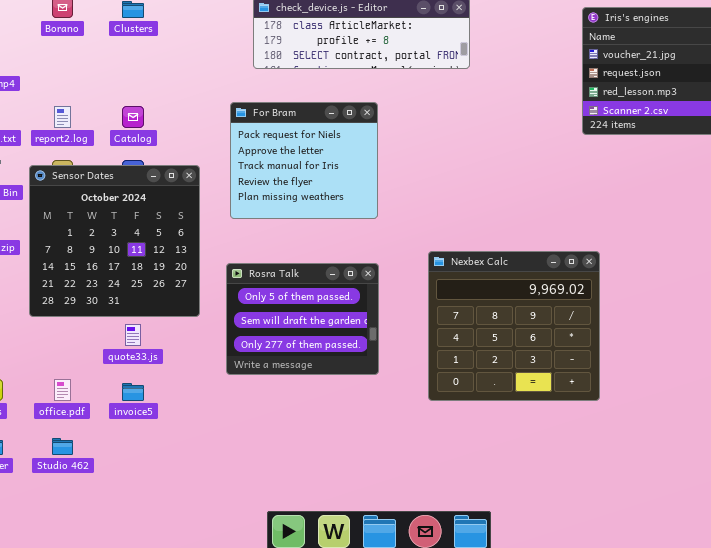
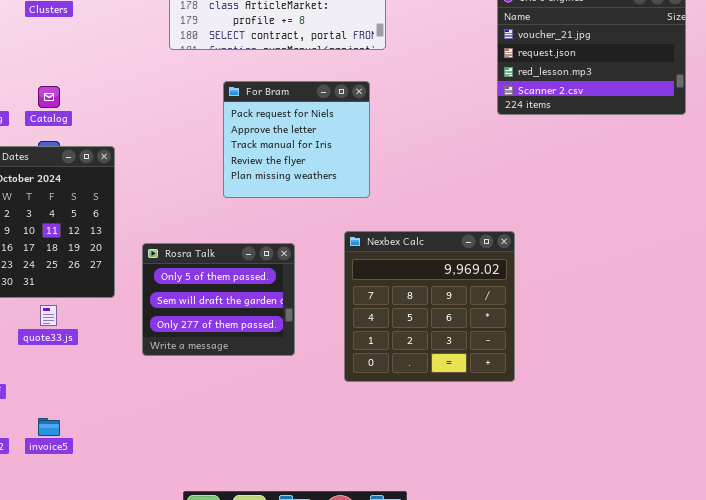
For Bram: [230,102,378,219] -> [223,81,370,198], moved
invoice5: [122,383,144,401] -> [38,418,60,436], moved

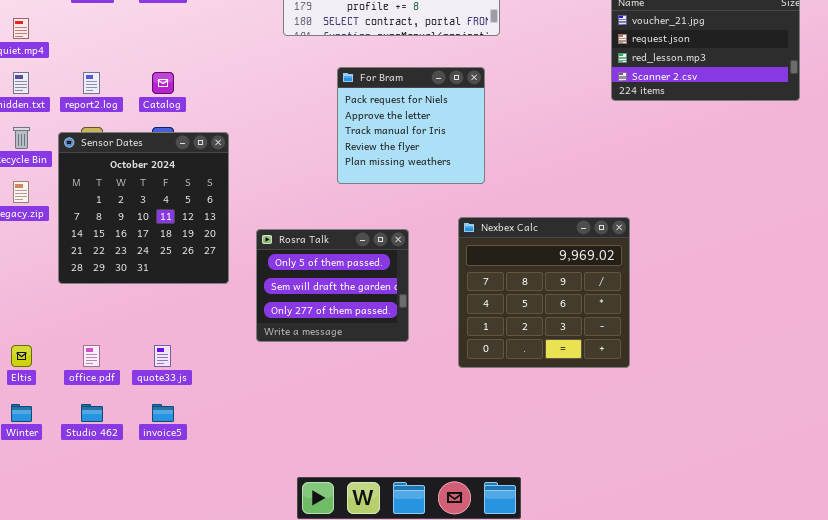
quote33.js: [40,305,57,326] -> [154,345,171,367], moved

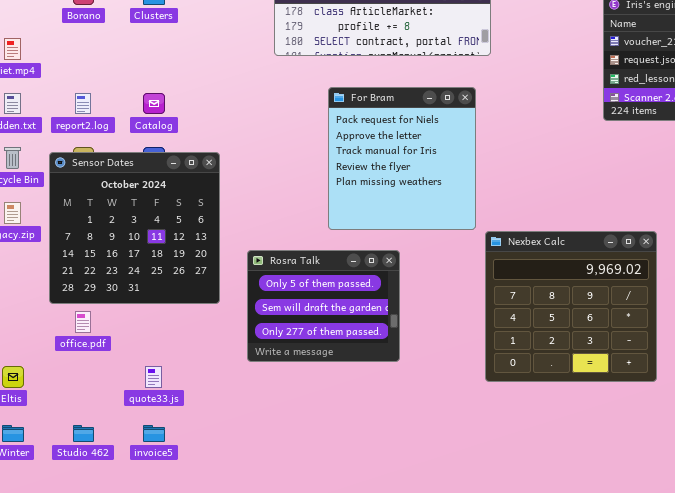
For Bram: [337,67,485,184] -> [328,87,476,230], resized
Nexbex Calc: [458,217,630,368] -> [485,231,657,382], moved
office.pdf: [83,345,100,367] -> [75,311,91,333], moved

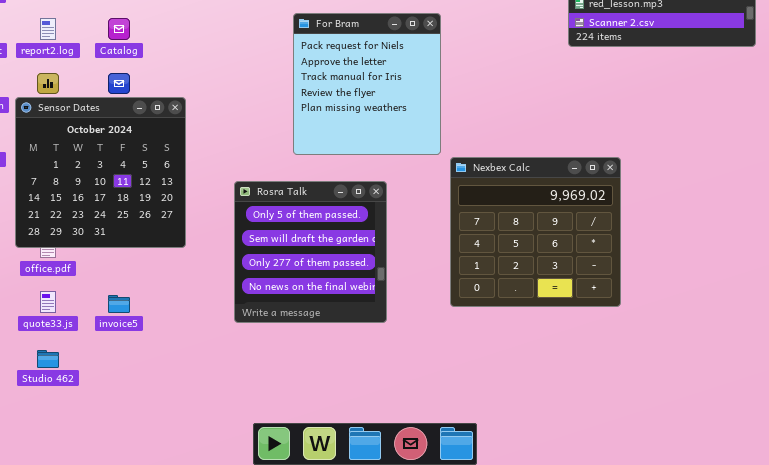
Sensor Dates: [49,152,220,304] -> [15,97,186,248], moved
Rosra Talk: [247,250,400,362] -> [234,181,387,323], moved, resized
quote33.js: [145,366,162,388] -> [40,291,56,313], moved
invoice5: [143,425,165,442] -> [108,295,130,313], moved

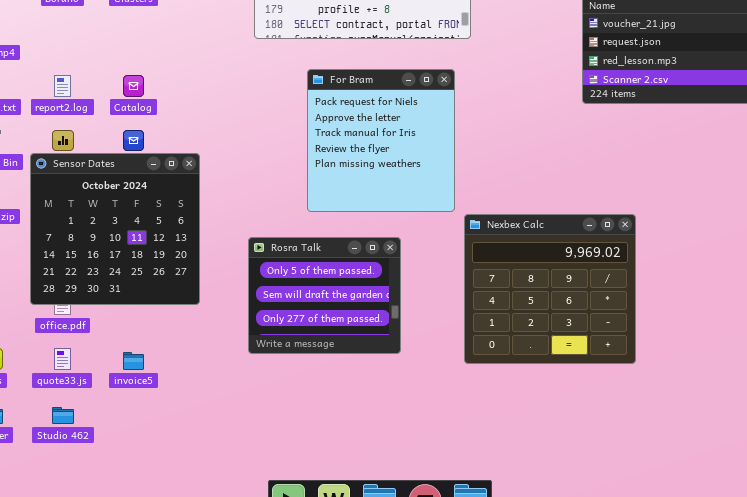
Rosra Talk: [234,181,387,323] -> [248,237,401,354], resized

